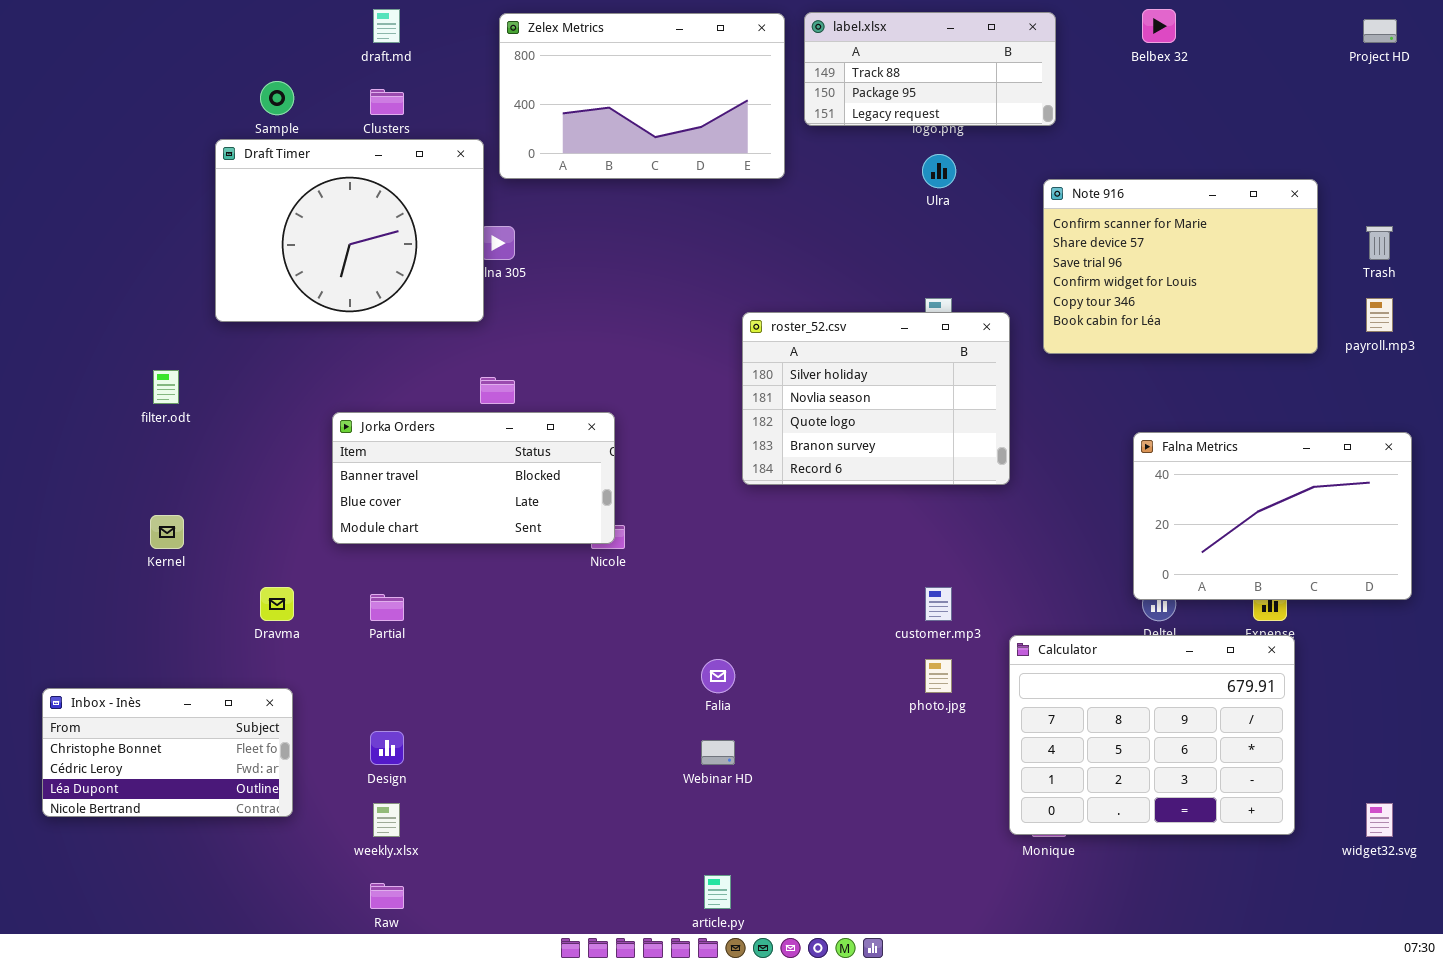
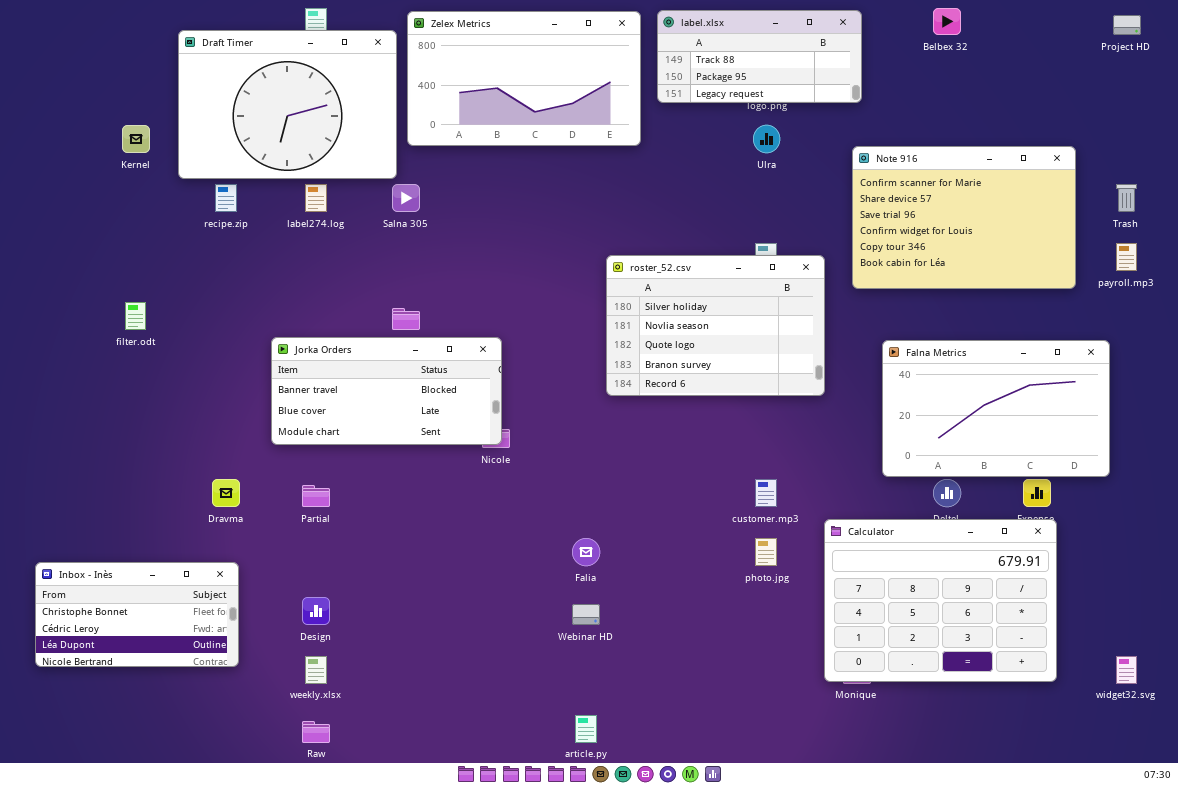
Draft Timer: [215,139,484,322] -> [178,30,397,179], moved
Falna Metrics: [1133,432,1412,600] -> [882,340,1110,477], moved
Kernel: [150,515,184,549] -> [122,125,150,153], moved

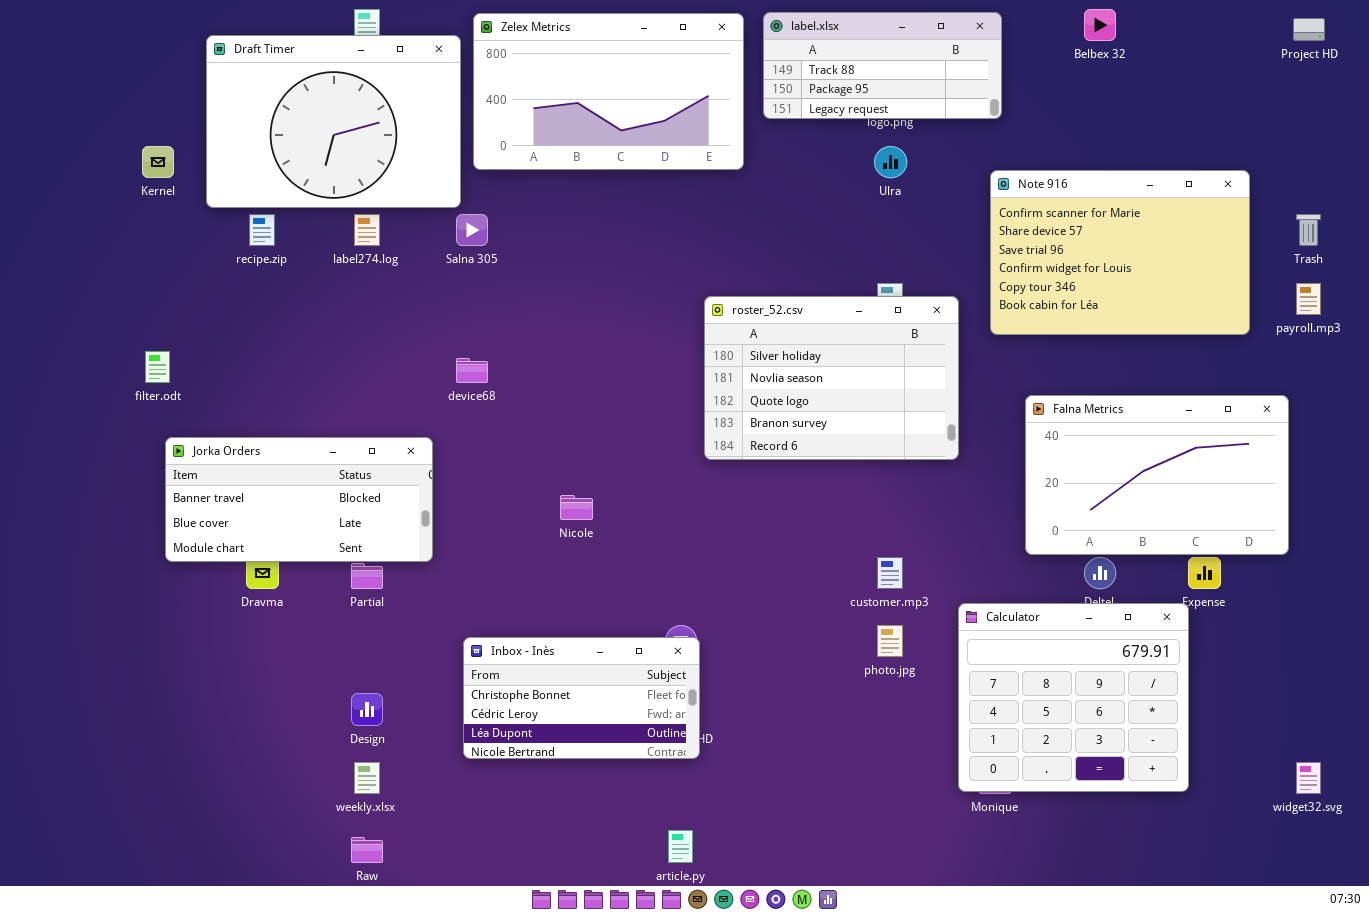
Jorka Orders: [271,337,502,445] -> [165,437,433,562], moved
Calculator: [824,519,1057,682] -> [958,603,1189,792], resized
Inbox - Inès: [35,562,239,667] -> [463,637,700,759], moved

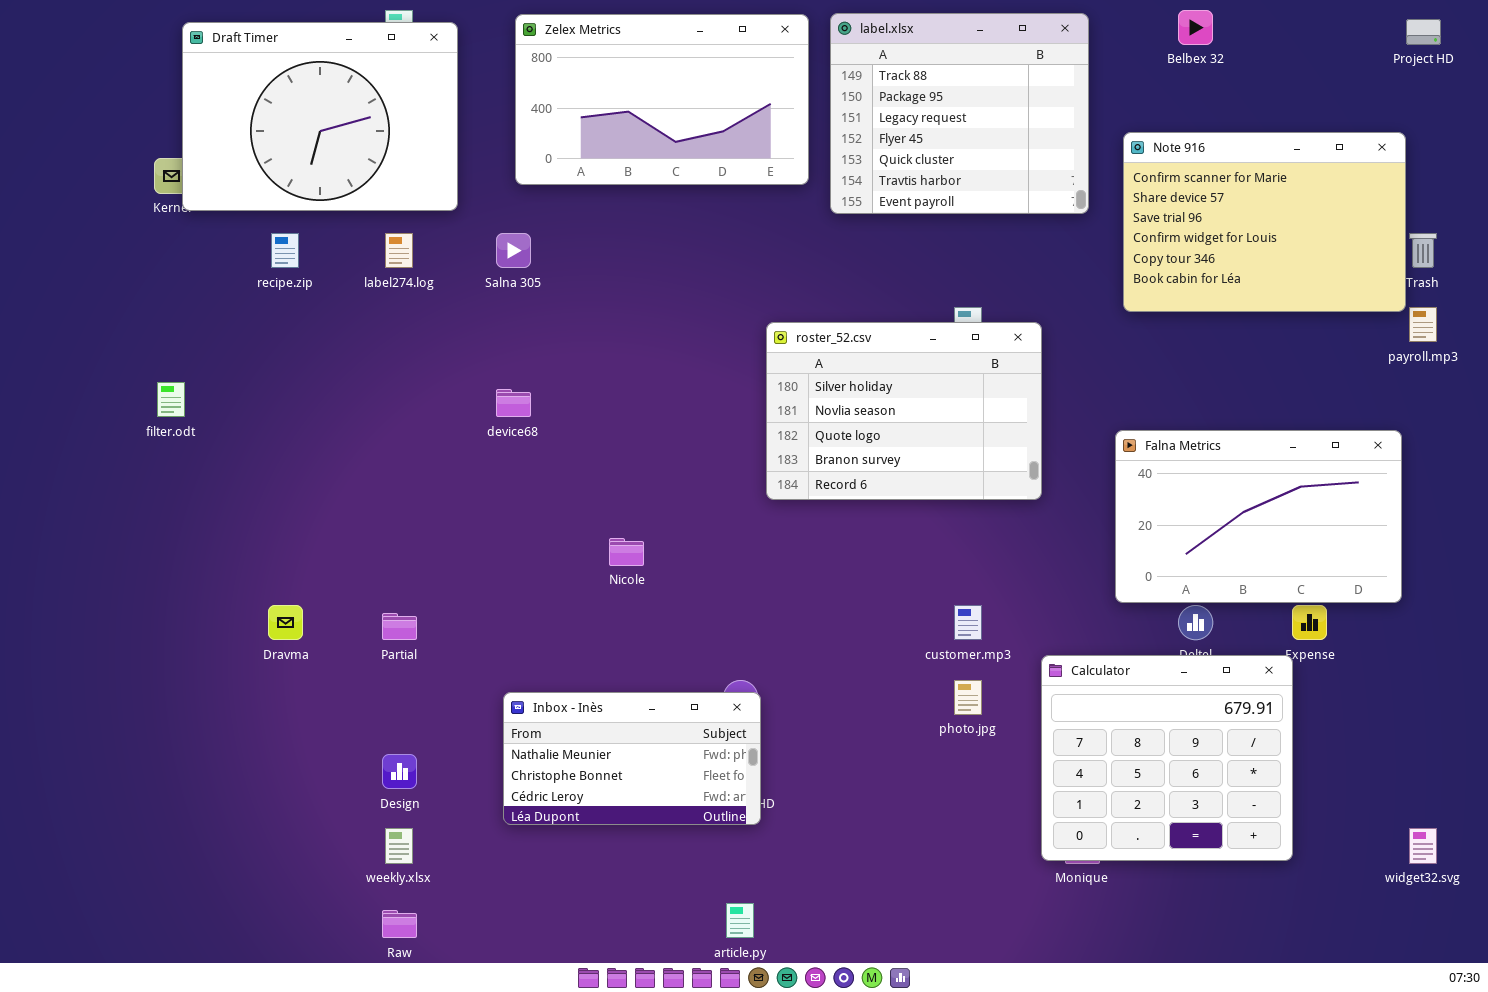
label.xlsx: [763,12,1002,119] -> [830,13,1089,214], resized
Draft Timer: [206,35,461,208] -> [182,22,458,211], moved
Note 916: [990,170,1250,335] -> [1123,132,1406,312], moved
Jorka Orders: [165,437,433,562] -> none, closed
Inbox - Inès: [463,637,700,759] -> [503,692,761,825], scrolled up 1 row

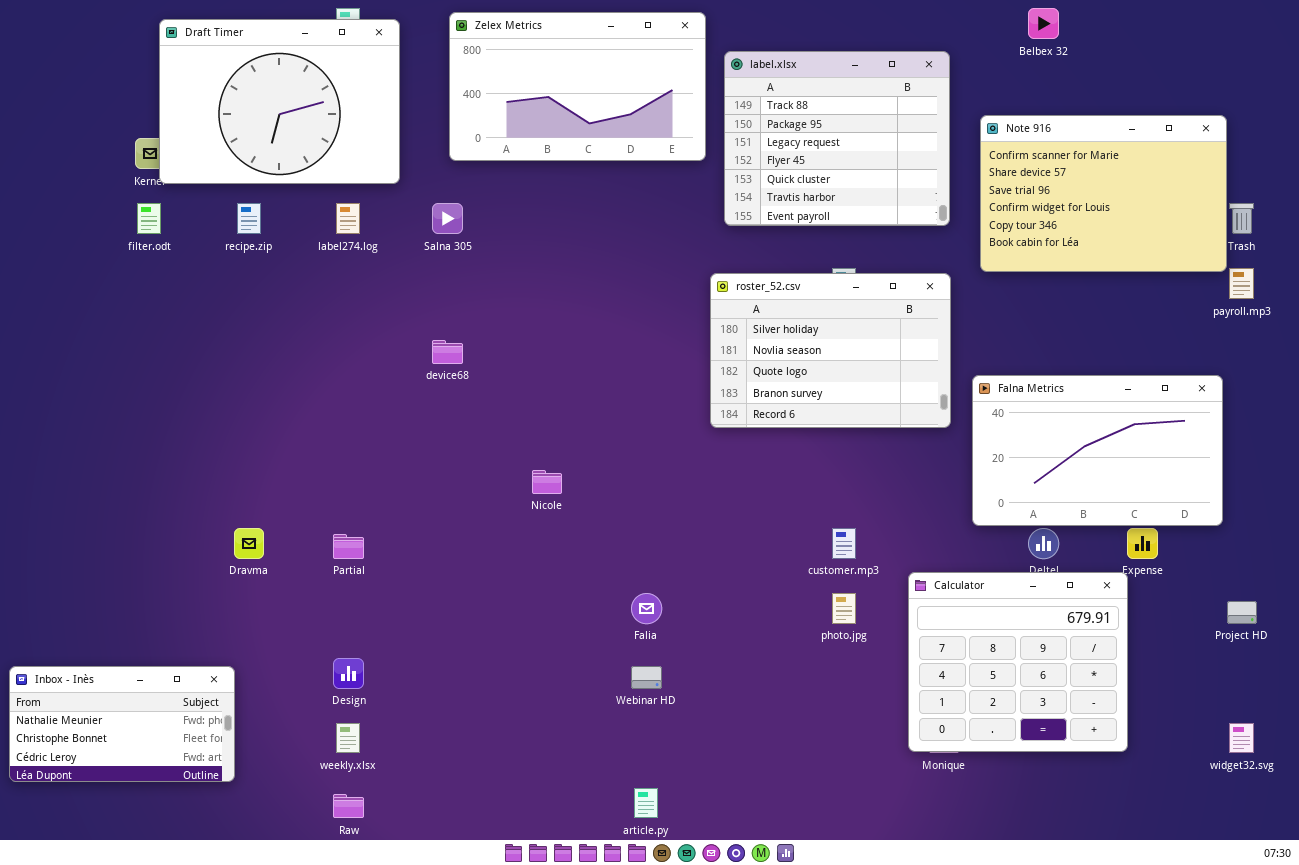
label.xlsx: [830,13,1089,214] -> [724,51,950,226], moved
Project HD: [1406,19,1441,45] -> [1227,601,1257,624], moved
roster_52.csv: [766,322,1042,500] -> [710,273,951,428], moved
filter.odt: [157,382,185,417] -> [137,203,161,234], moved
Inbox - Inès: [503,692,761,825] -> [9,666,235,782], moved

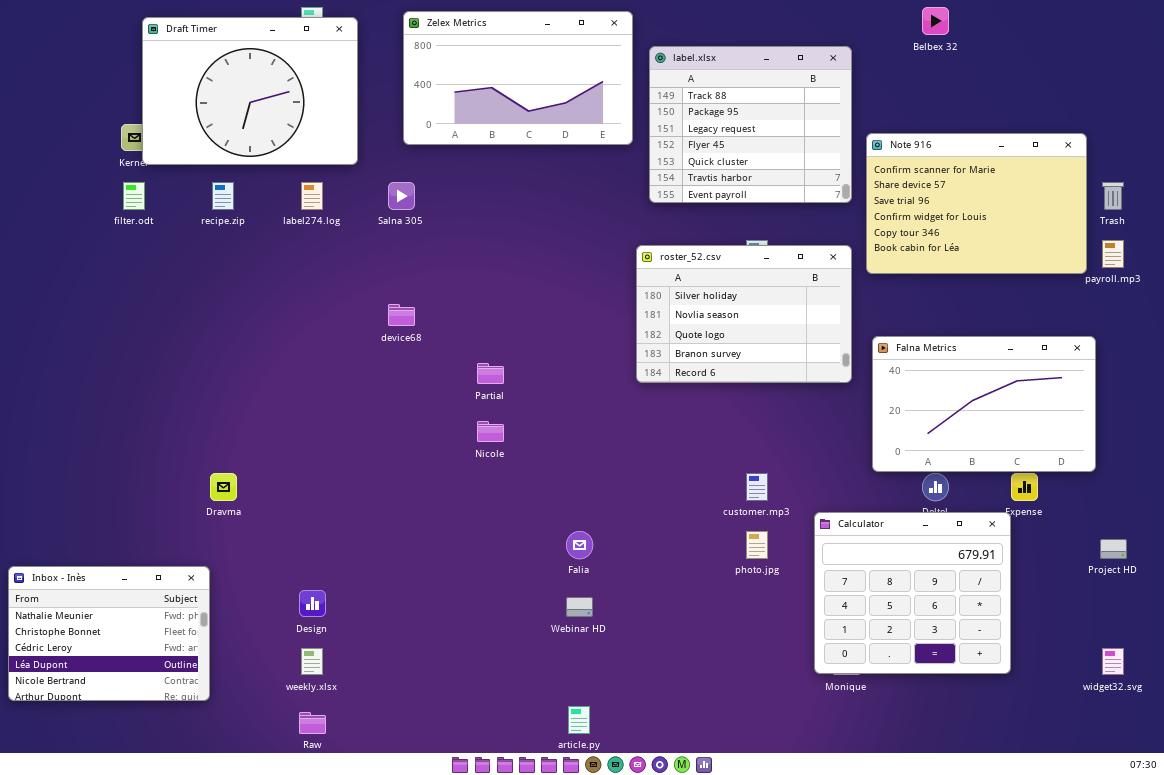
Note 916: [980,115,1227,272] -> [866,133,1087,274], moved
Partial: [333,534,364,559] -> [477,363,504,384], moved
Inbox - Inès: [9,666,235,782] -> [8,566,210,701], resized

